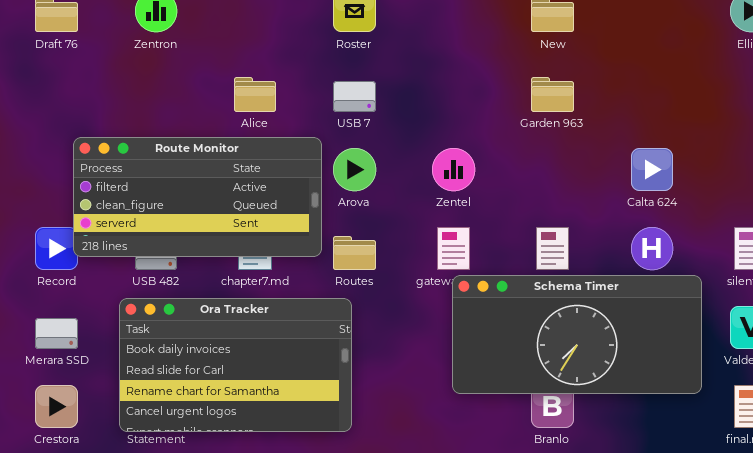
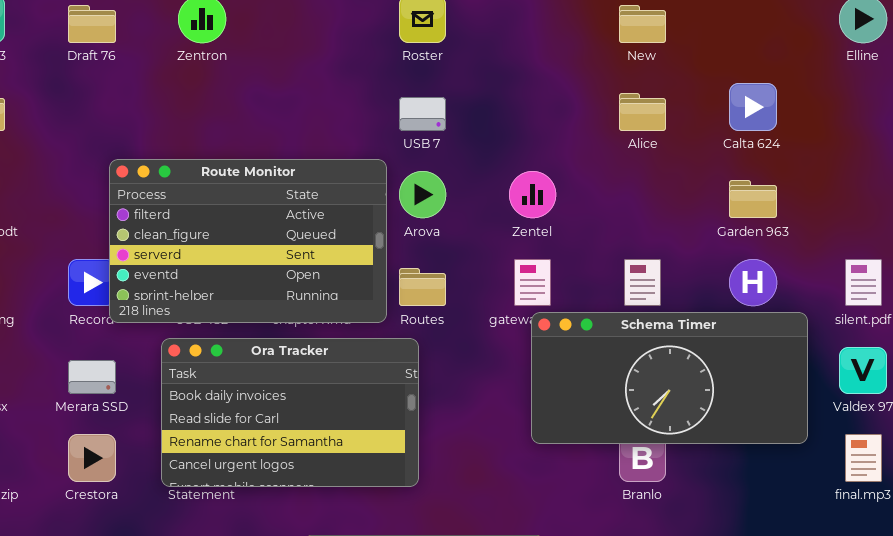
Alice: [234,77,276,112] -> [619,93,666,131], moved
Garden 963: [531,77,574,112] -> [729,180,777,218], moved
Route Monitor: [73,137,322,257] -> [109,159,387,323], resized
Calta 624: [631,148,673,191] -> [729,83,777,131], moved

